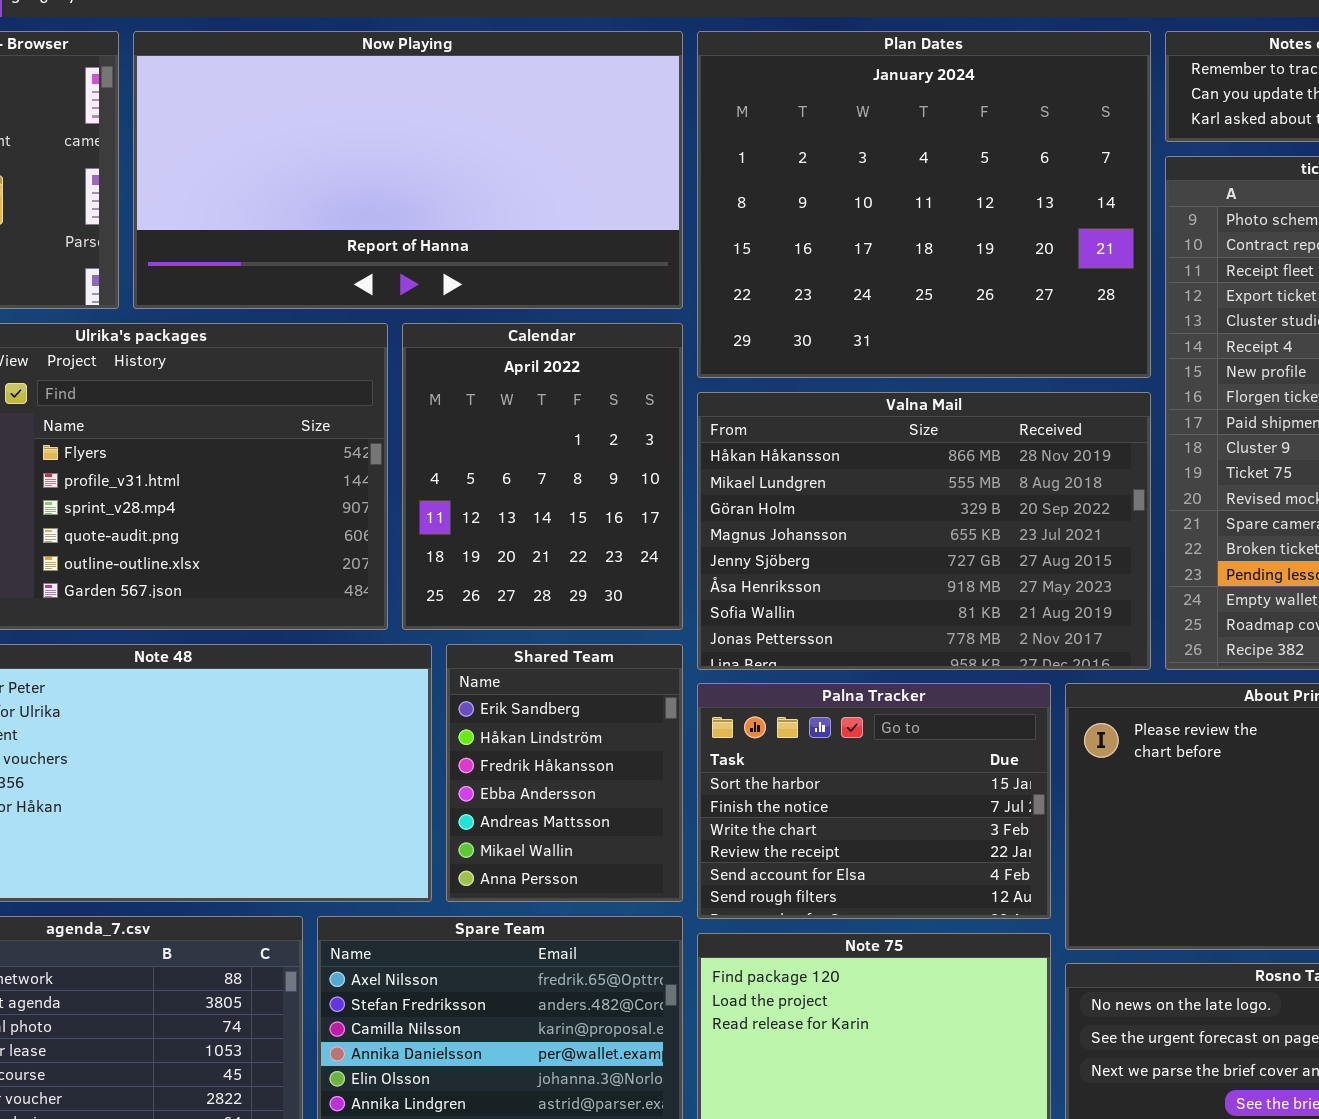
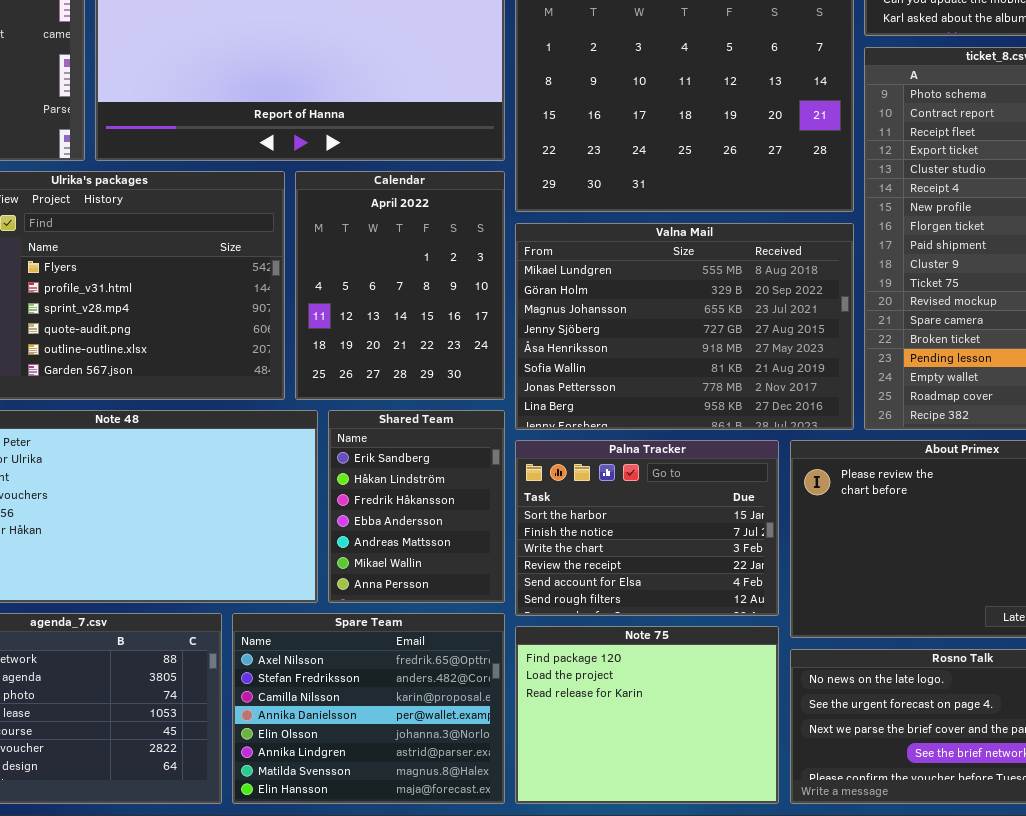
Valna Mail: [697,392,1151,670] -> [515,223,854,430], scrolled down 1 row

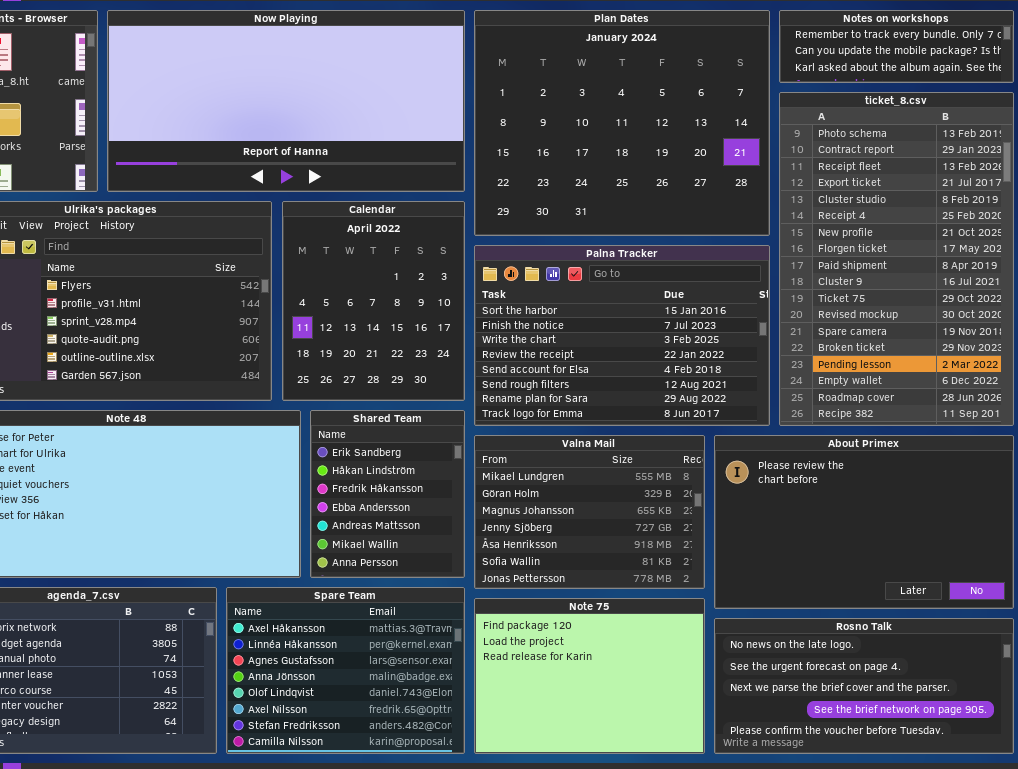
Valna Mail: [515,223,854,430] -> [474,435,705,589], moved, resized
Palna Tracker: [515,440,779,616] -> [474,245,770,426], moved, resized
Spare Team: [232,613,505,804] -> [226,587,465,754], scrolled up 5 rows

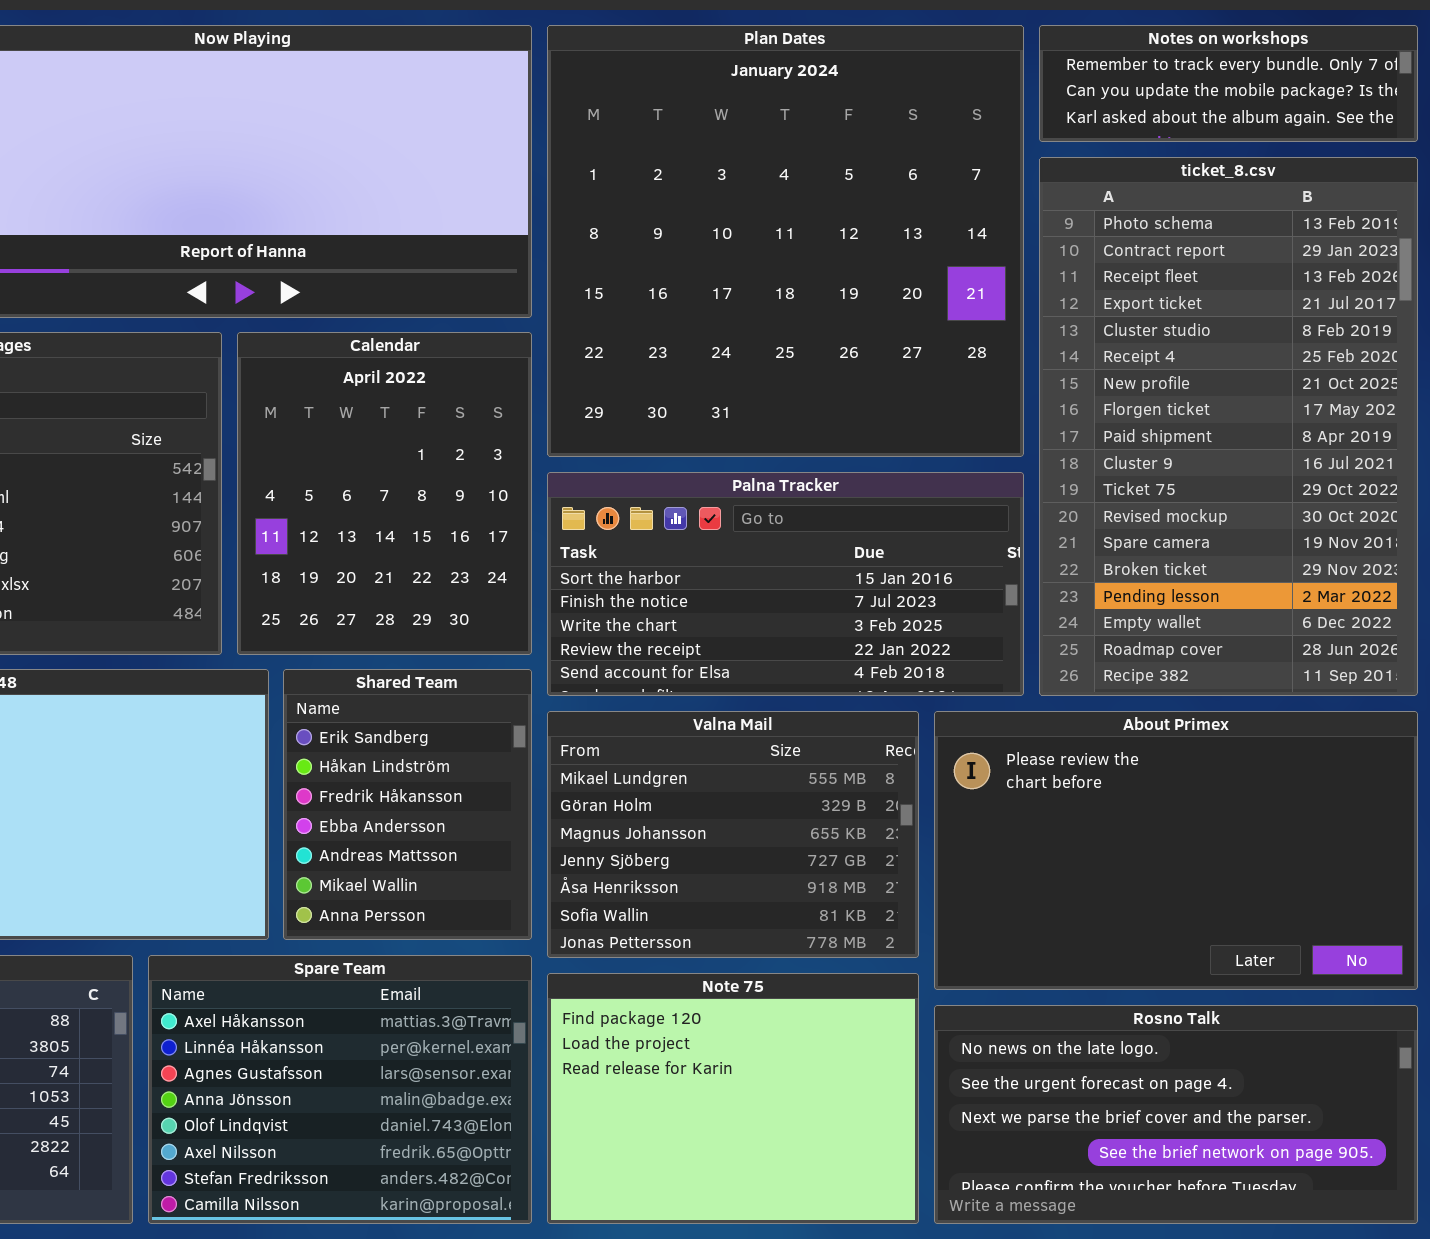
Plan Dates: [474,10,770,236] -> [547,25,1024,457], resized
Palna Tracker: [474,245,770,426] -> [547,472,1024,696], resized

